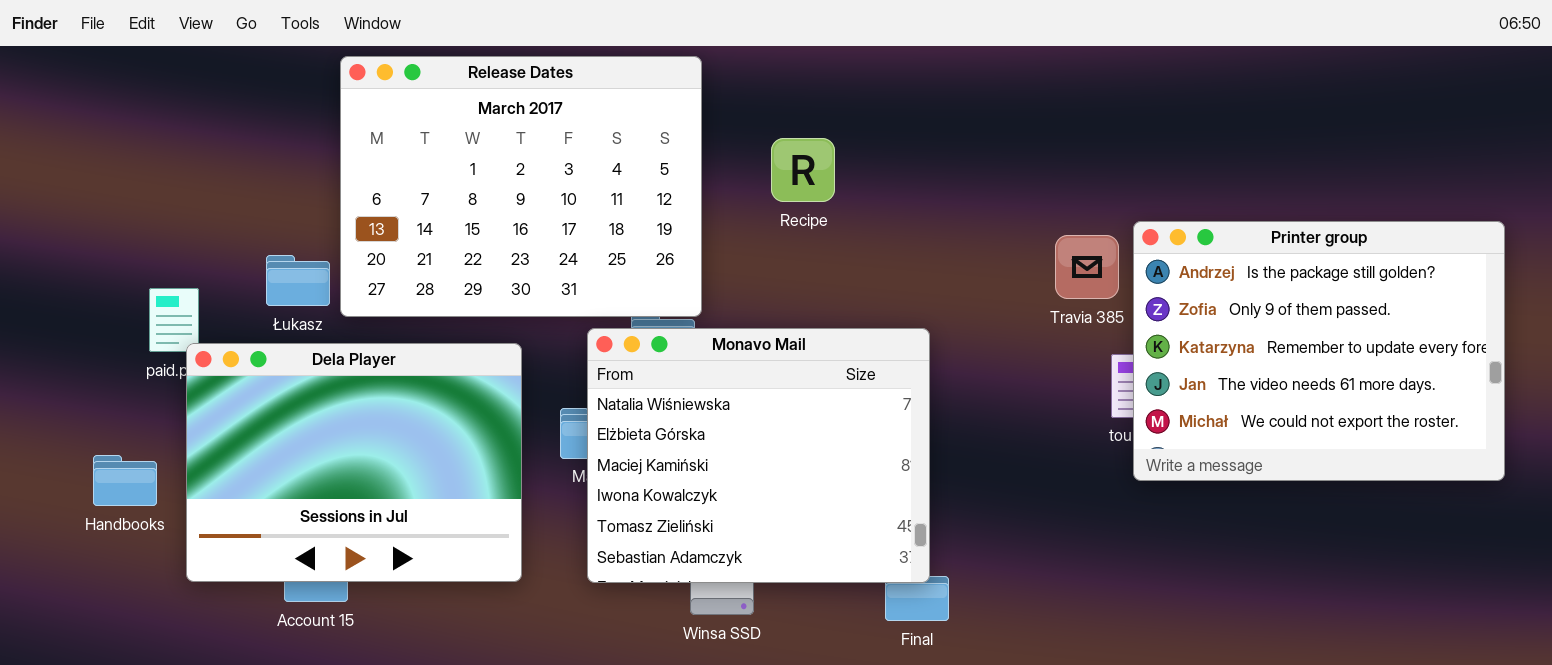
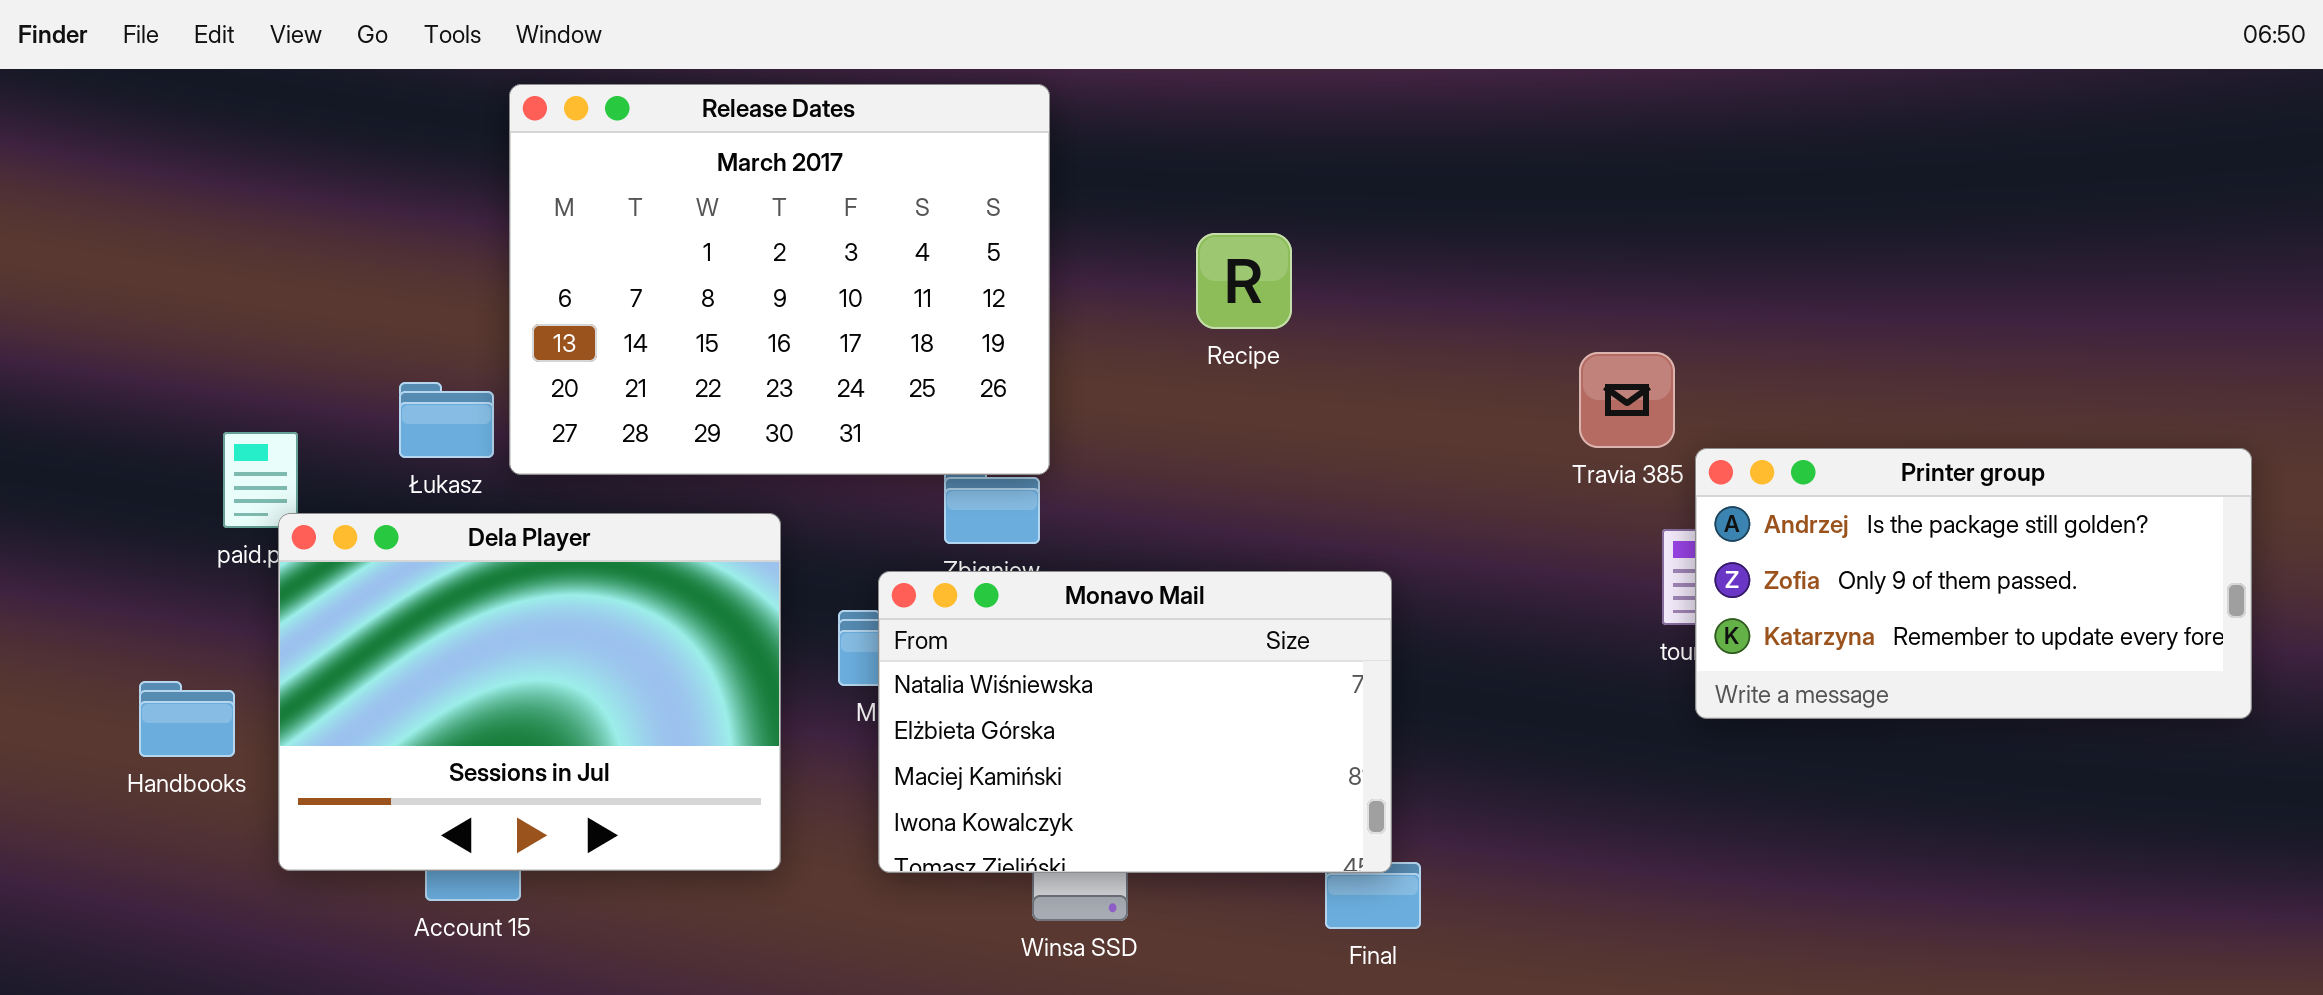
Recipe: [771,138,835,202] -> [1196,233,1292,329], moved
Printer group: [1133,221,1505,481] -> [1695,448,2252,719], resized
Monavo Mail: [587,328,930,583] -> [878,571,1392,873], resized

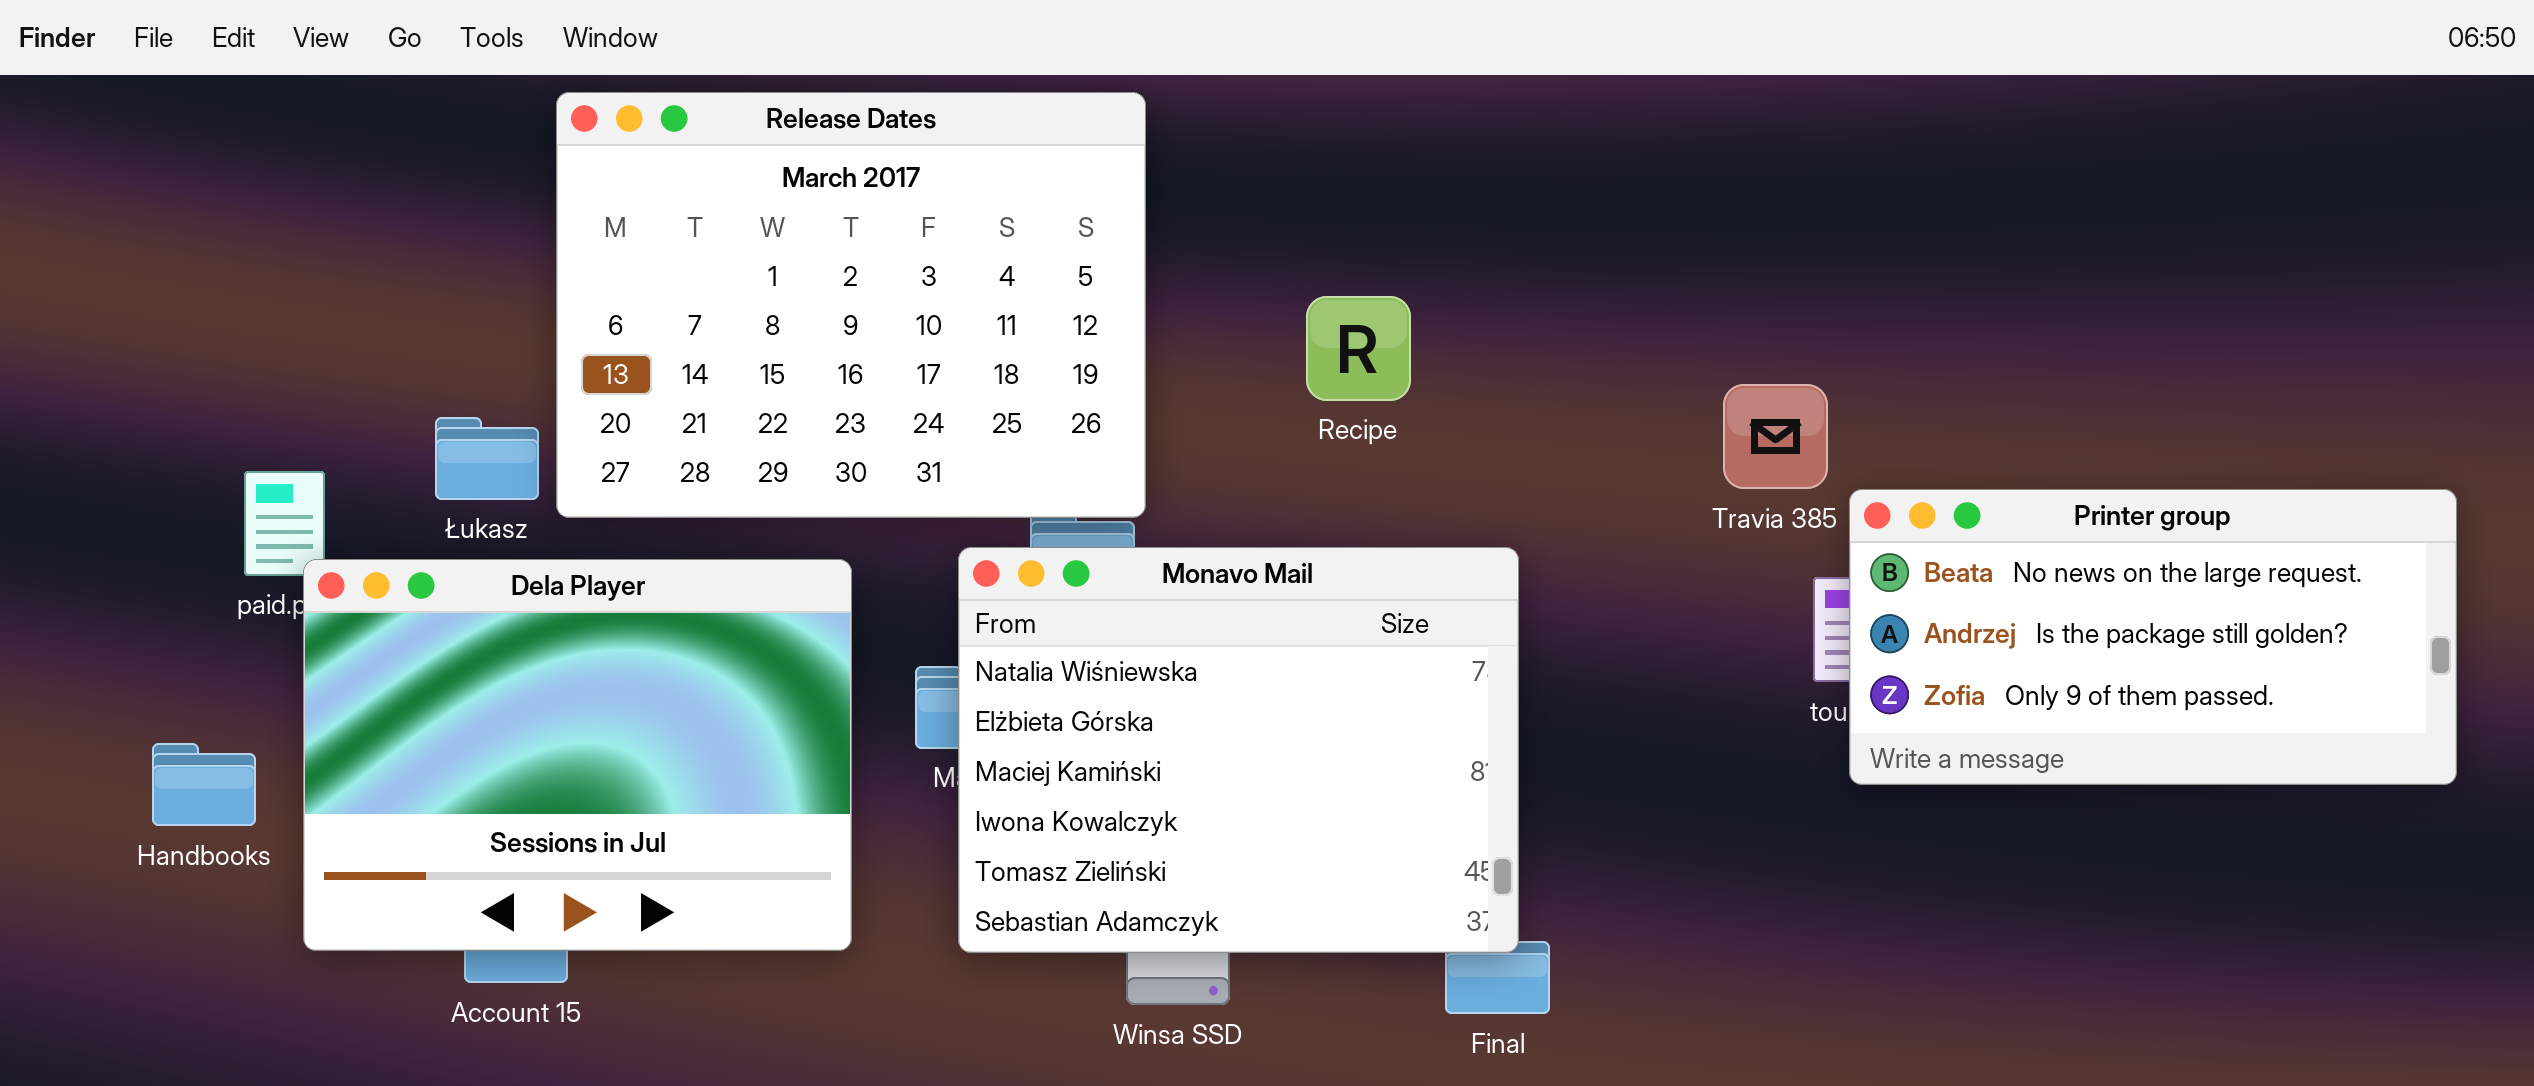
Recipe: [1196,233,1292,329] -> [1306,296,1411,401], moved
Printer group: [1695,448,2252,719] -> [1849,489,2457,785], scrolled up 1 row
Monavo Mail: [878,571,1392,873] -> [958,547,1519,953], resized

